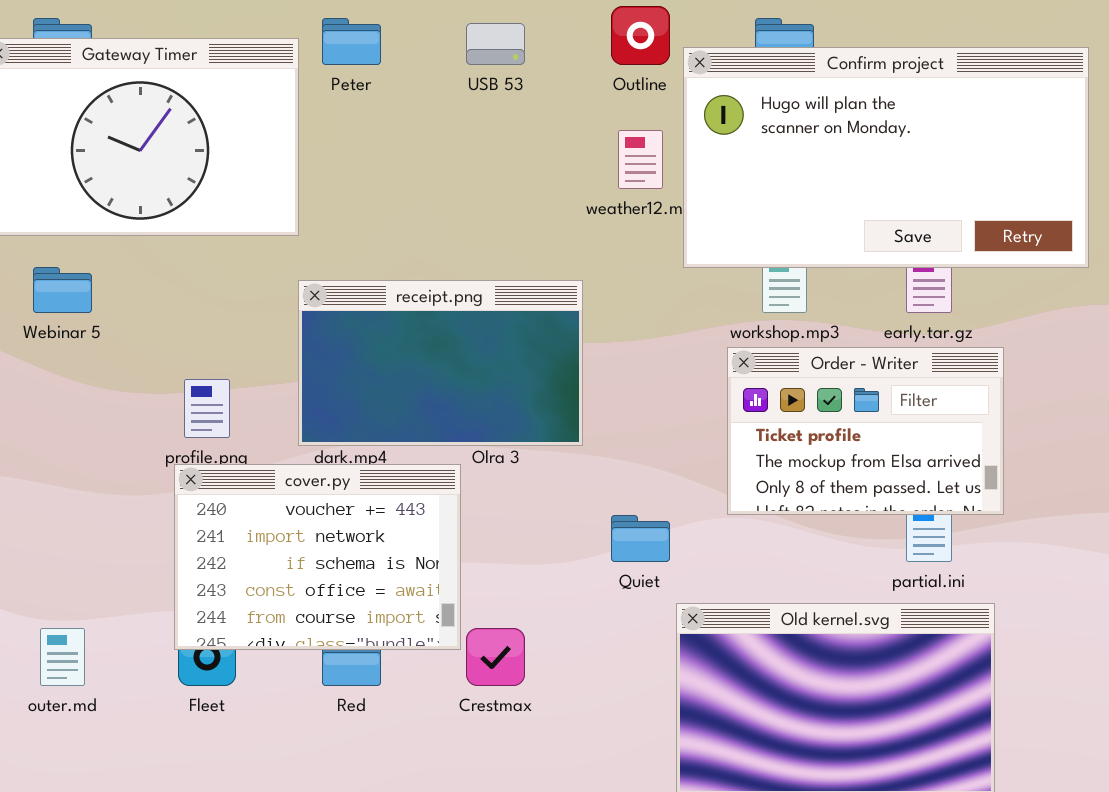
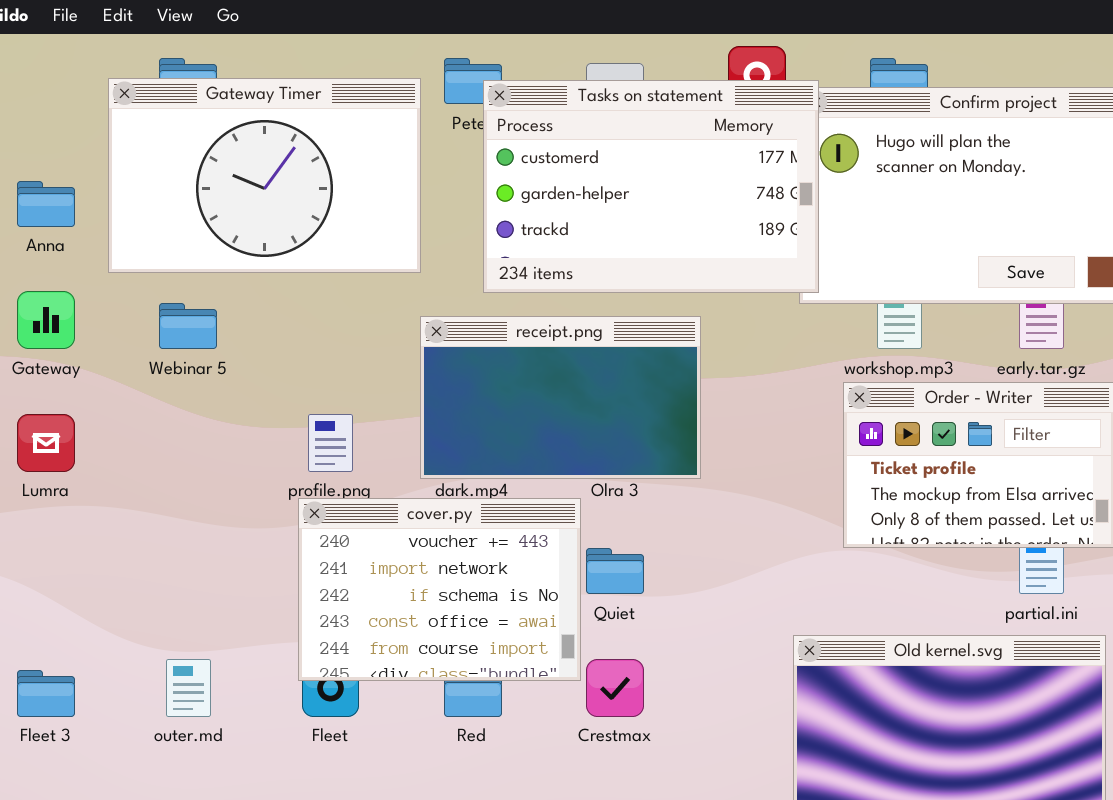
Tasks on statement: none -> [483,80,819,293], opened
Quiet: [611,515,670,562] -> [586,548,644,594], moved

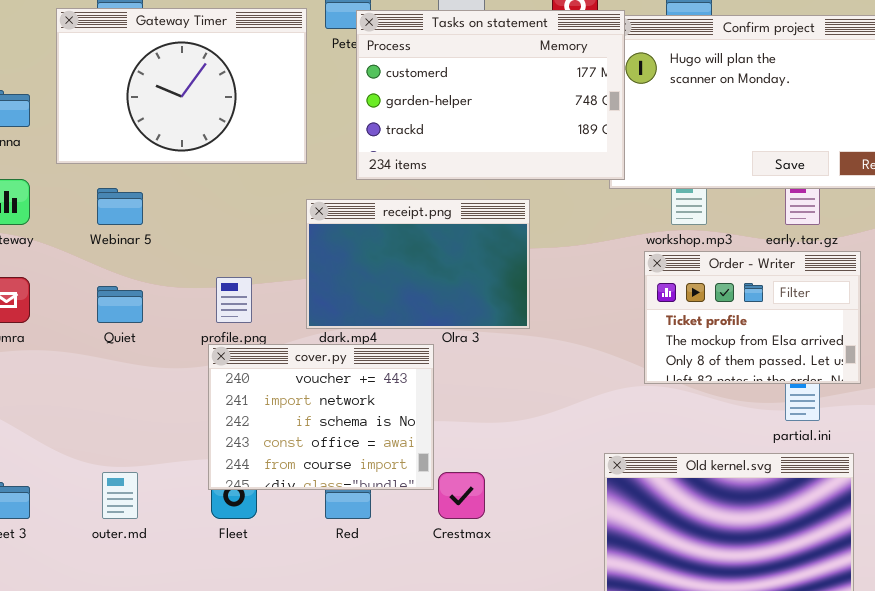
Quiet: [586,548,644,594] -> [97,286,143,323], moved

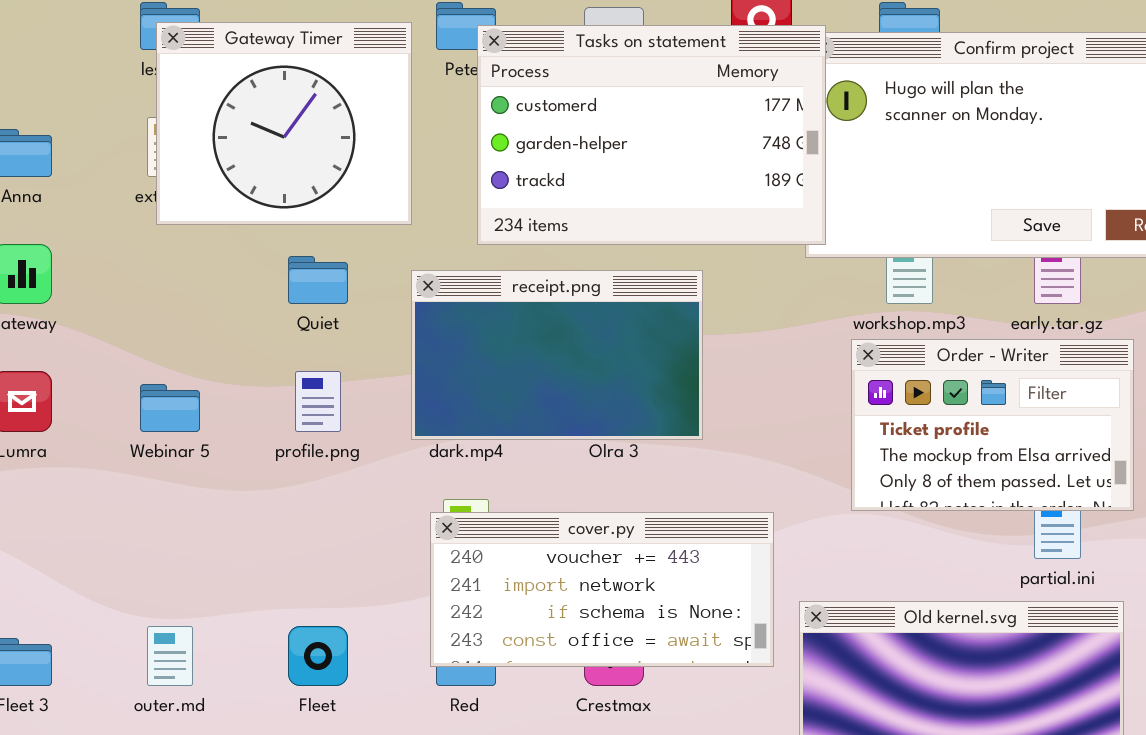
Gateway Timer: [56,8,307,164] -> [156,22,412,225], resized
Webinar 5: [97,188,143,225] -> [140,384,200,432], moved
Quiet: [97,286,143,323] -> [288,256,348,304], moved
cover.py: [208,344,434,490] -> [430,512,774,667], moved, resized

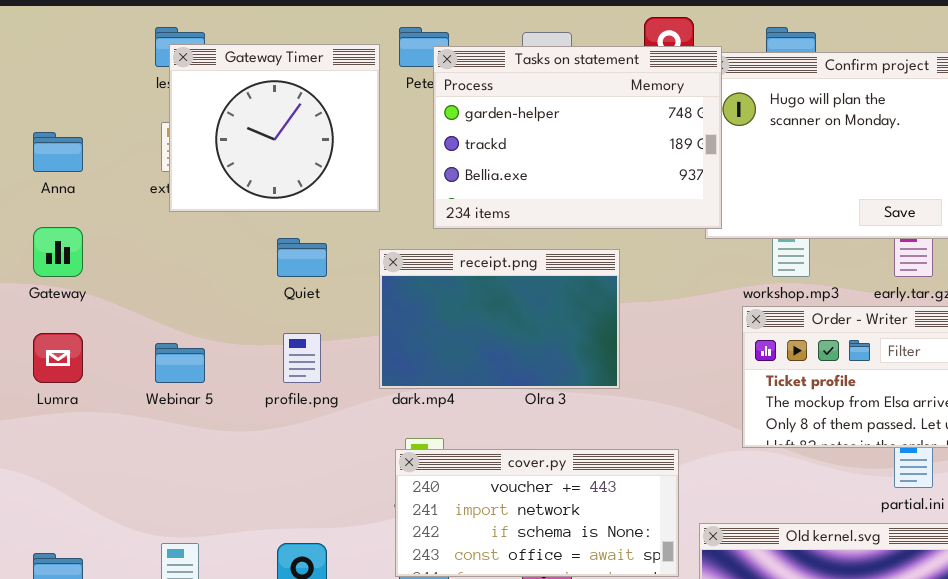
Tasks on statement: [477,25,826,245] -> [433,46,722,229], scrolled down 1 row

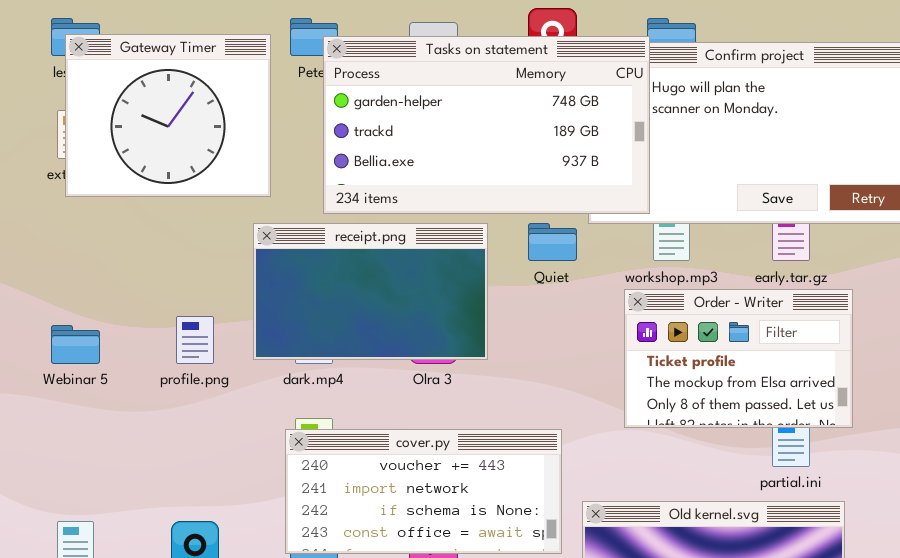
Tasks on statement: [433,46,722,229] -> [323,36,650,214], resized
Quiet: [277,238,327,277] -> [528,223,577,261], moved
receipt.png: [379,249,620,389] -> [253,223,488,360], moved

